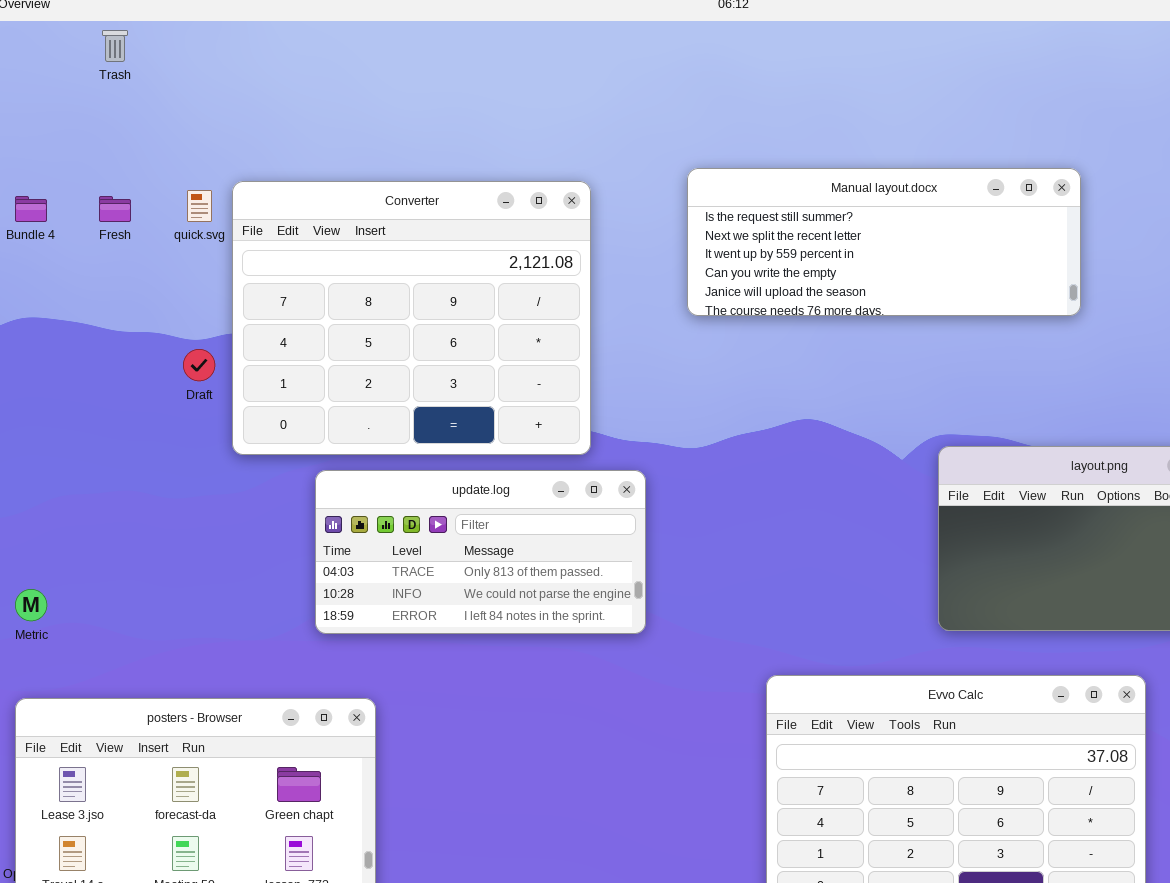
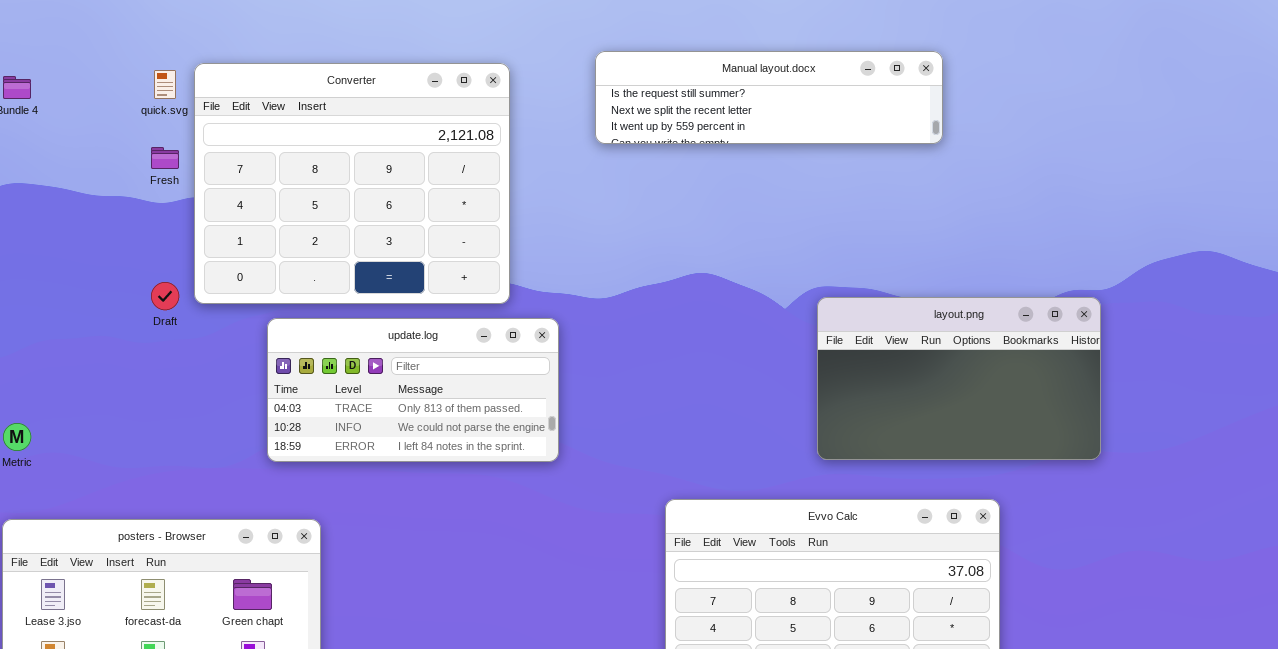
Manual layout.docx: [687,168,1081,316] -> [595,51,943,144], resized
Fresh: [99,196,131,222] -> [151,147,179,169], moved
Draft: [183,349,215,381] -> [151,282,179,310], moved

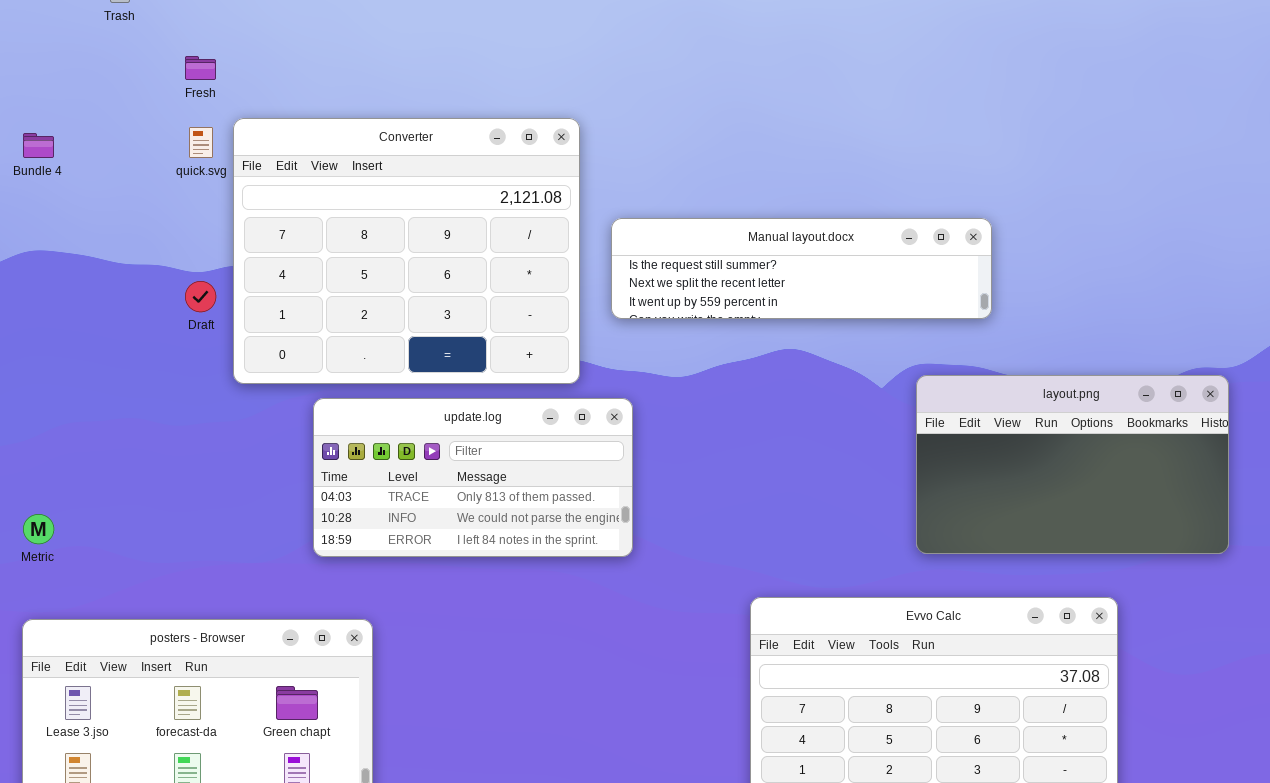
Manual layout.docx: [595,51,943,144] -> [611,218,992,319], moved
Fresh: [151,147,179,169] -> [185,56,216,80], moved
Draft: [151,282,179,310] -> [185,281,216,312], moved

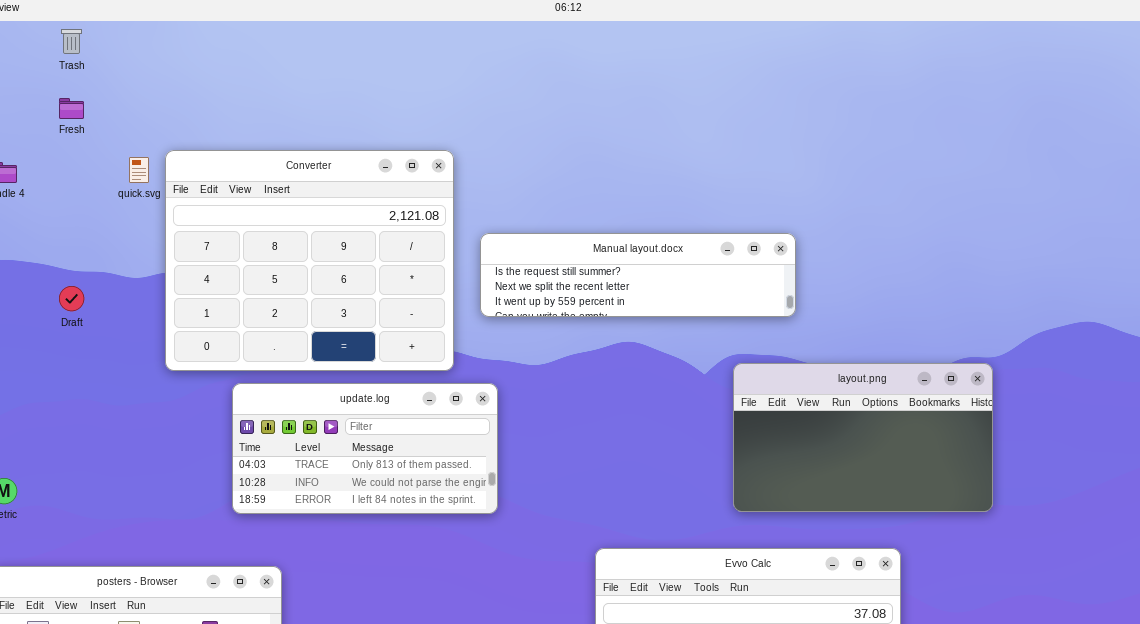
Fresh: [185,56,216,80] -> [59,98,84,119], moved
Draft: [185,281,216,312] -> [59,286,84,311], moved

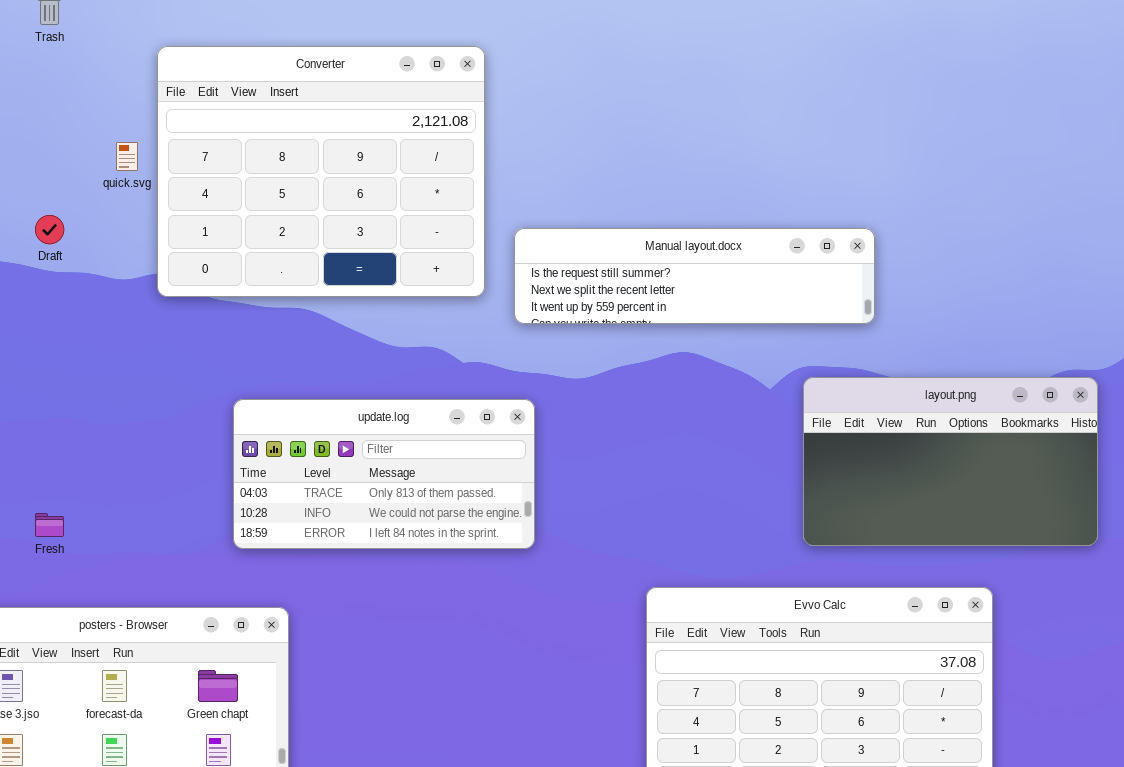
Fresh: [59,98,84,119] -> [35,513,64,537], moved
Converter: [165,150,454,371] -> [157,46,485,297], moved
Draft: [59,286,84,311] -> [35,215,64,244], moved

